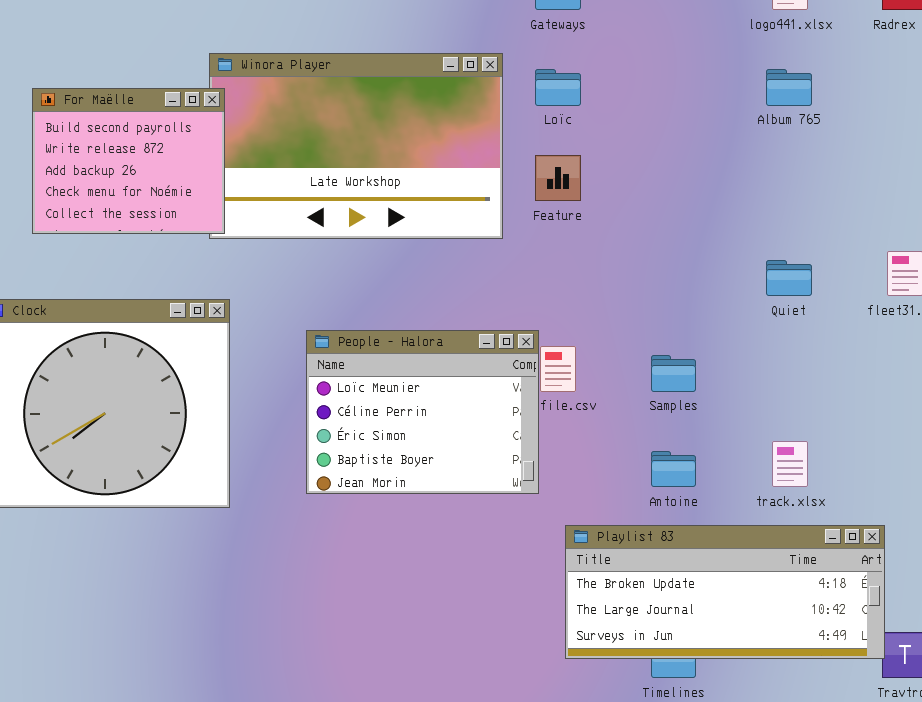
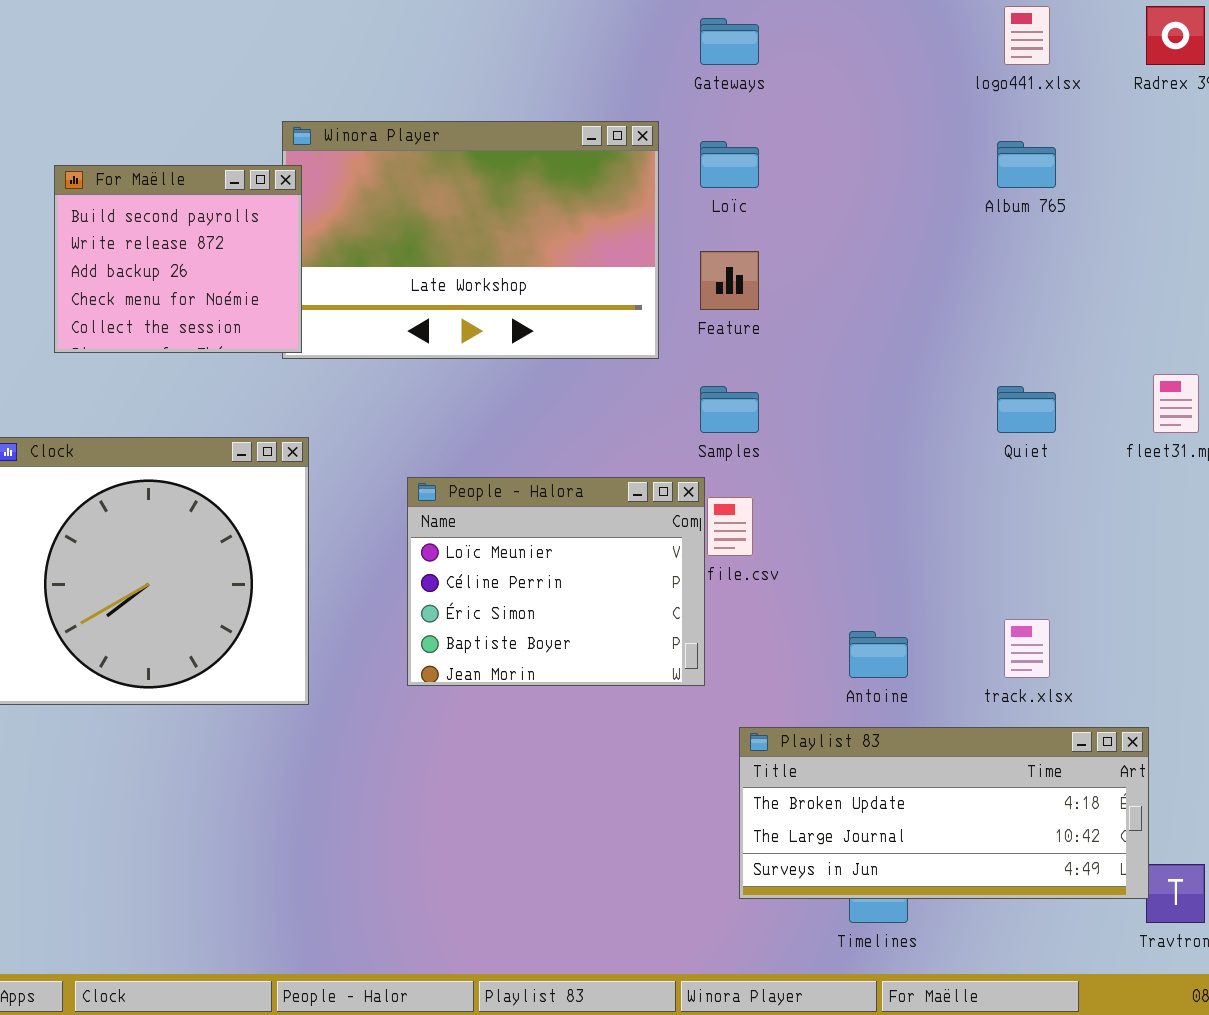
Samples: [651,355,696,392] -> [700,386,759,433], moved

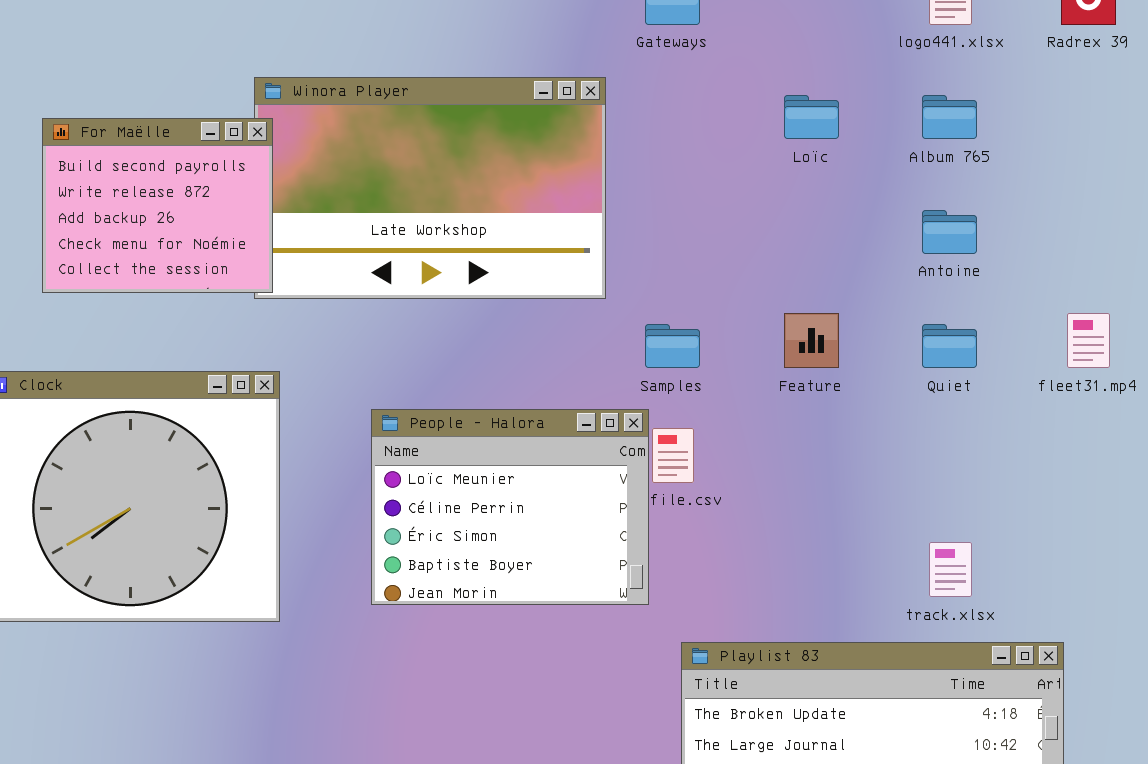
Loïc: [700,141,759,188] -> [784,95,839,139], moved
Feature: [700,251,759,310] -> [784,313,839,368], moved
Antoine: [849,631,908,678] -> [922,210,977,254], moved

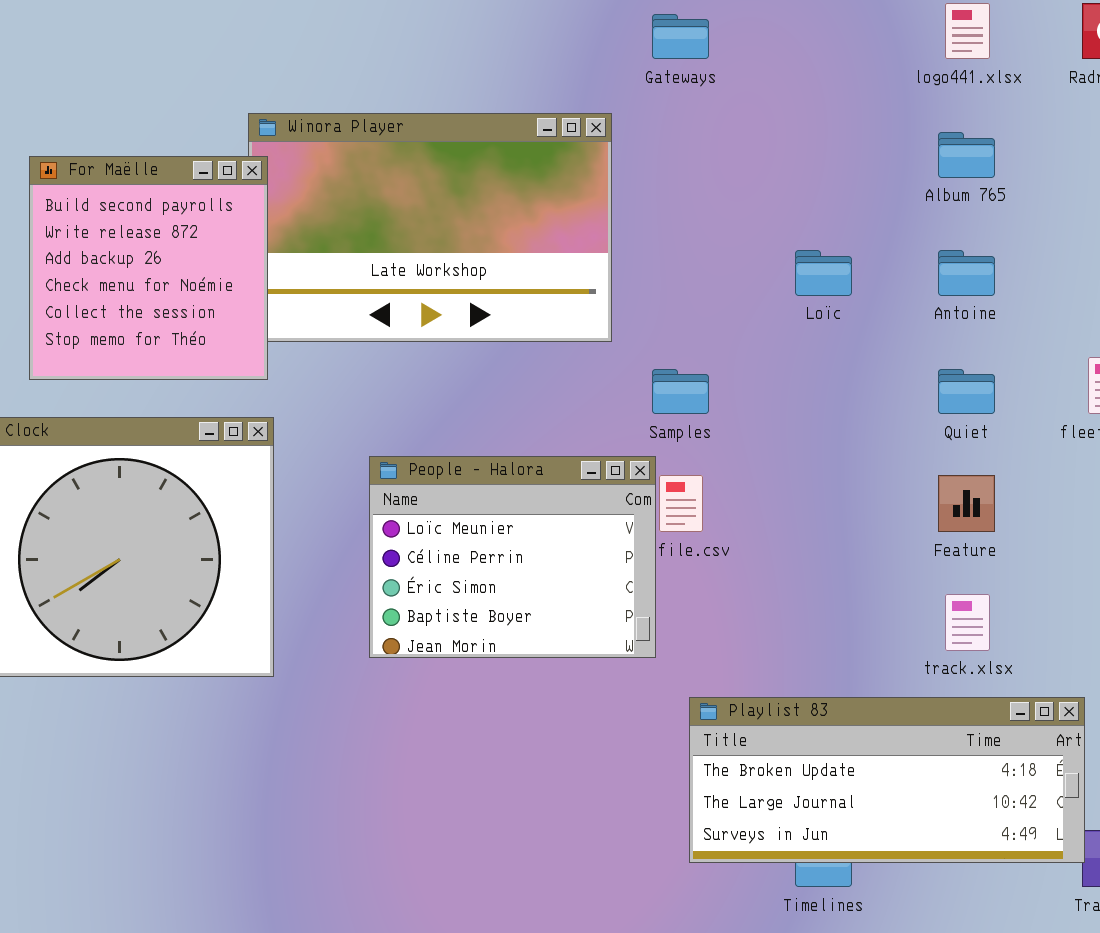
Loïc: [784,95,839,139] -> [795,250,852,296], moved
For Maëlle: [42,118,273,293] -> [29,156,268,380], resized
Feature: [784,313,839,368] -> [938,475,995,532], moved

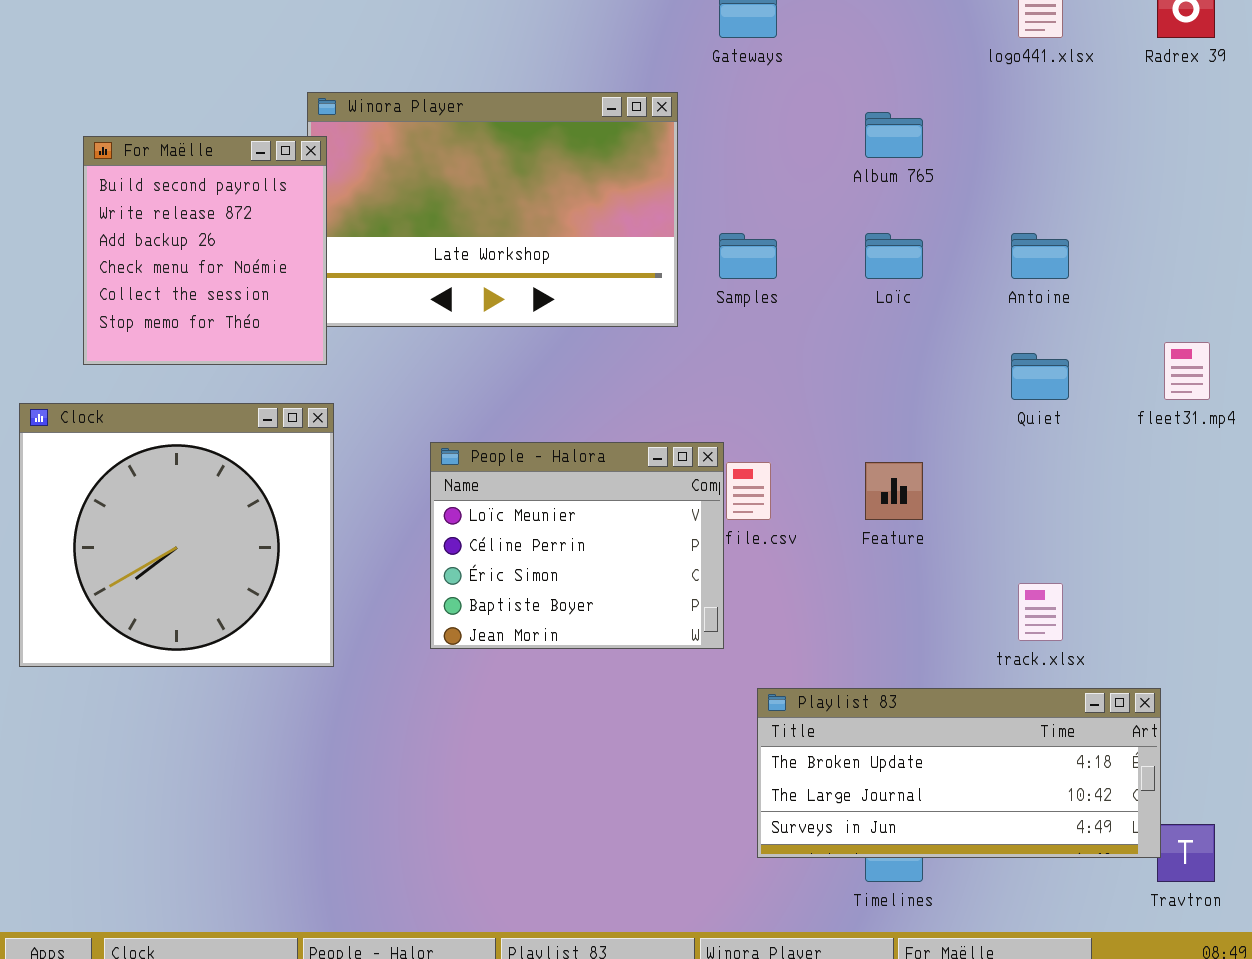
Album 765: [938,132,995,178] -> [865,112,923,158], moved
Samples: [652,369,709,414] -> [719,233,777,279], moved
Feature: [938,475,995,532] -> [865,462,923,520], moved

